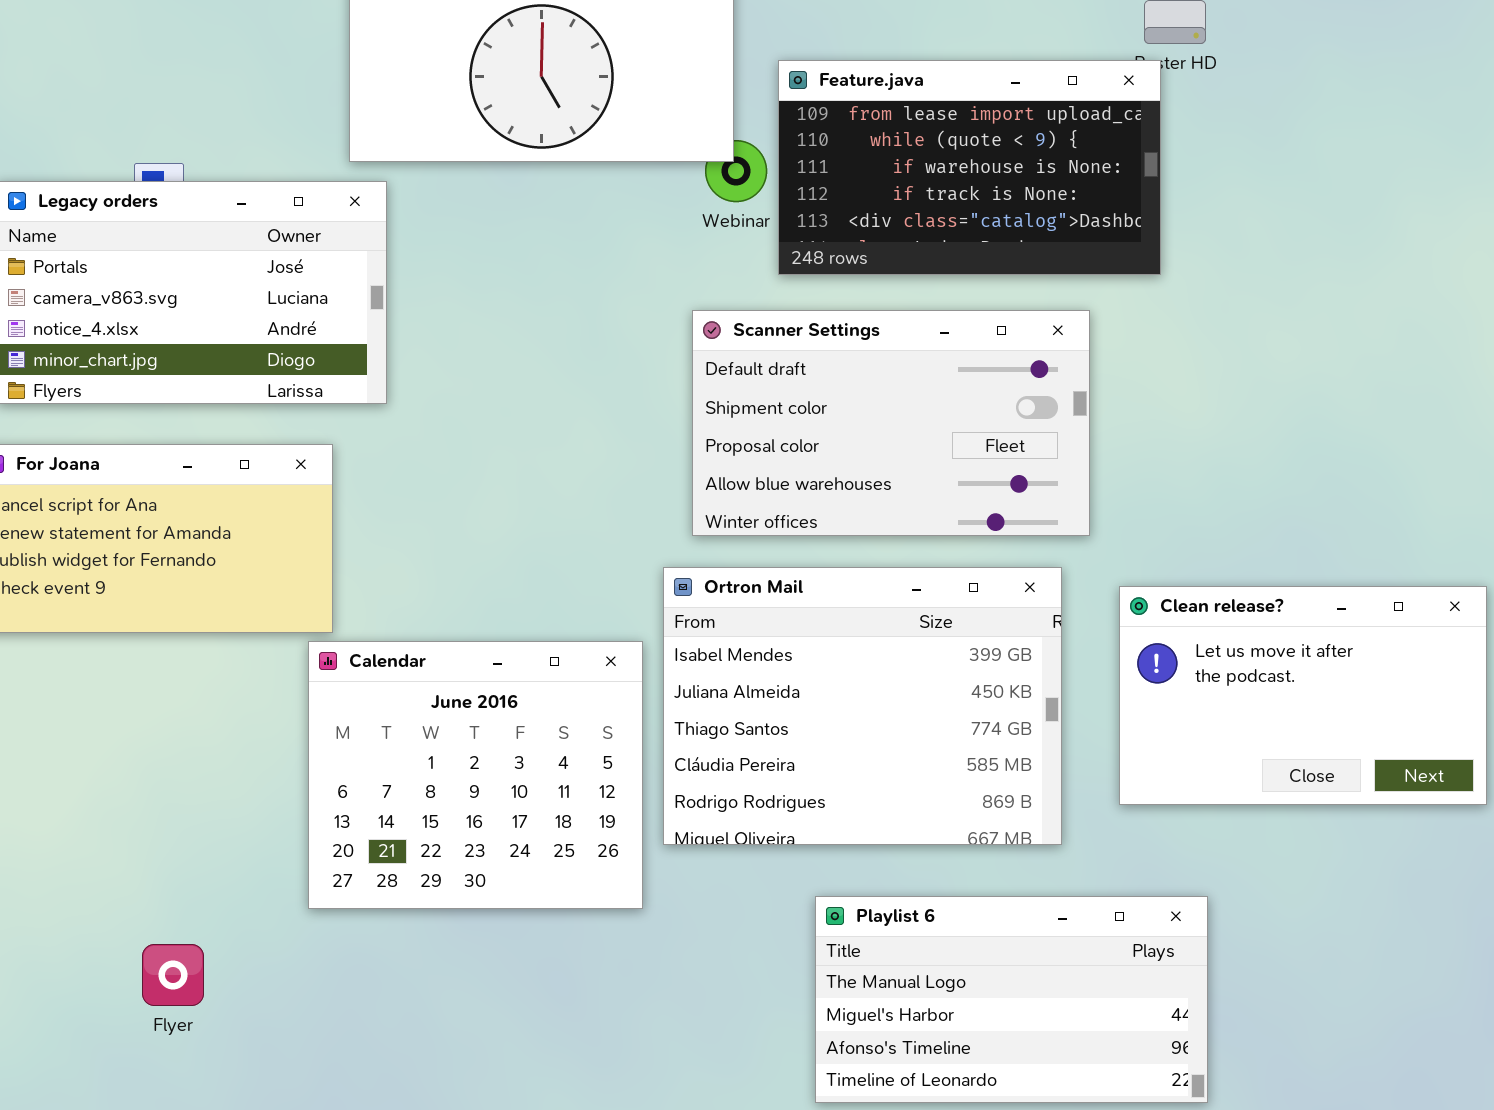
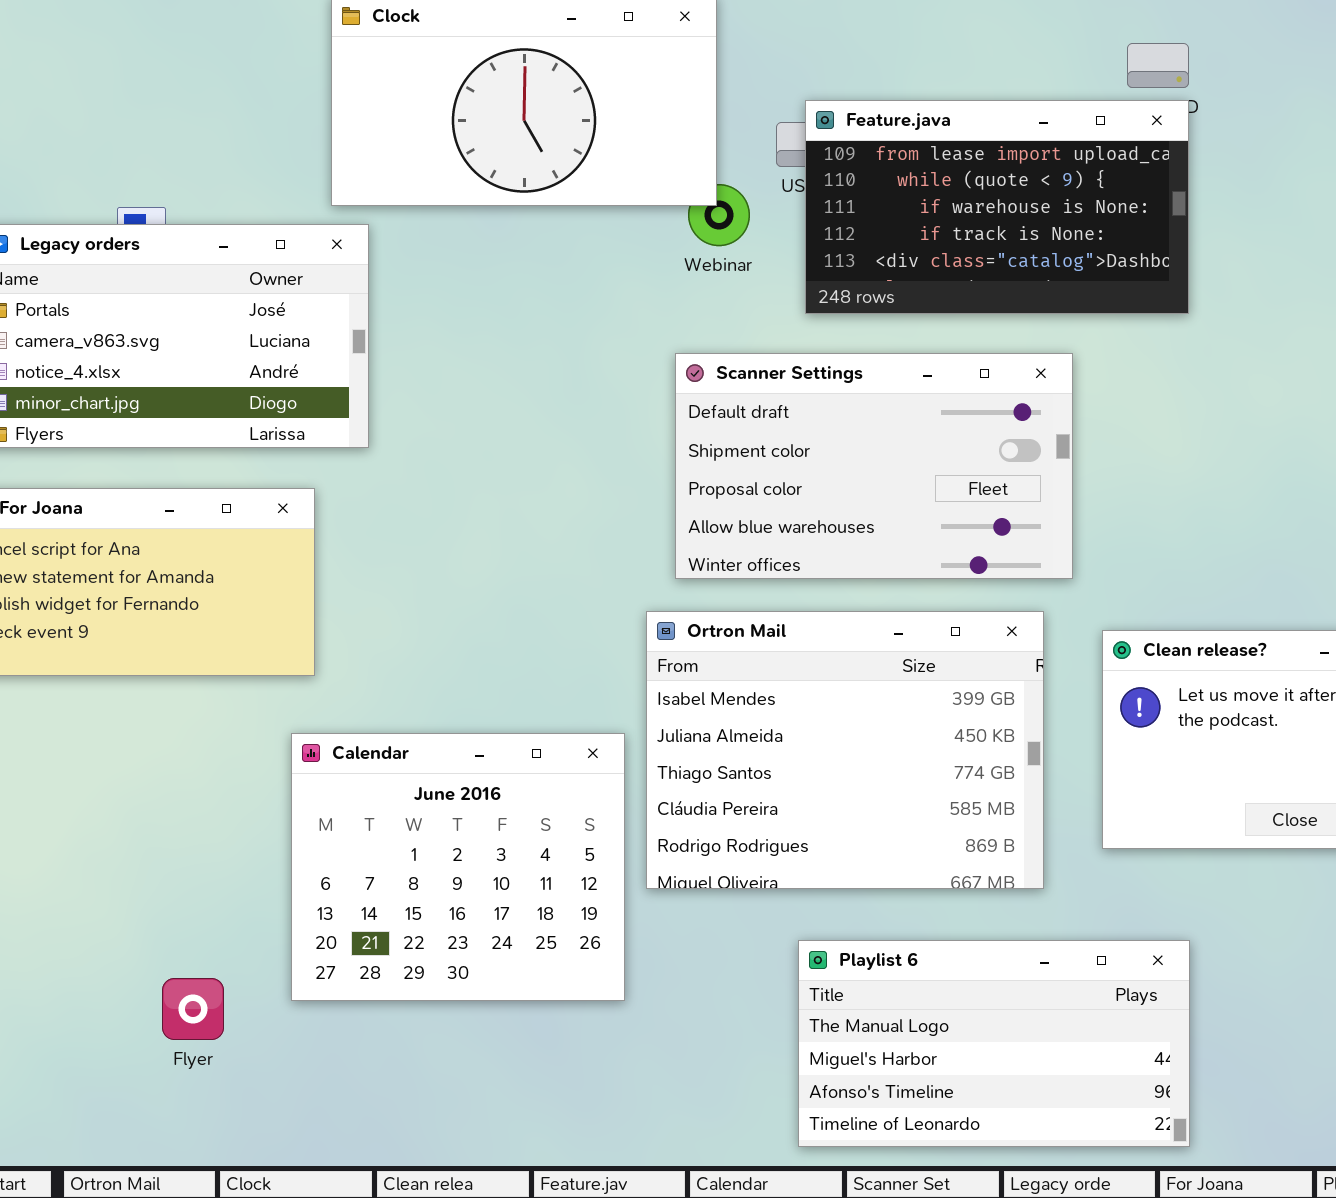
Feature.java: [778,60,1161,275] -> [805,100,1189,314], moved
Calendar: [308,641,643,909] -> [291,733,625,1001], moved
Flyer: [142,944,204,1006] -> [162,978,224,1040], moved

